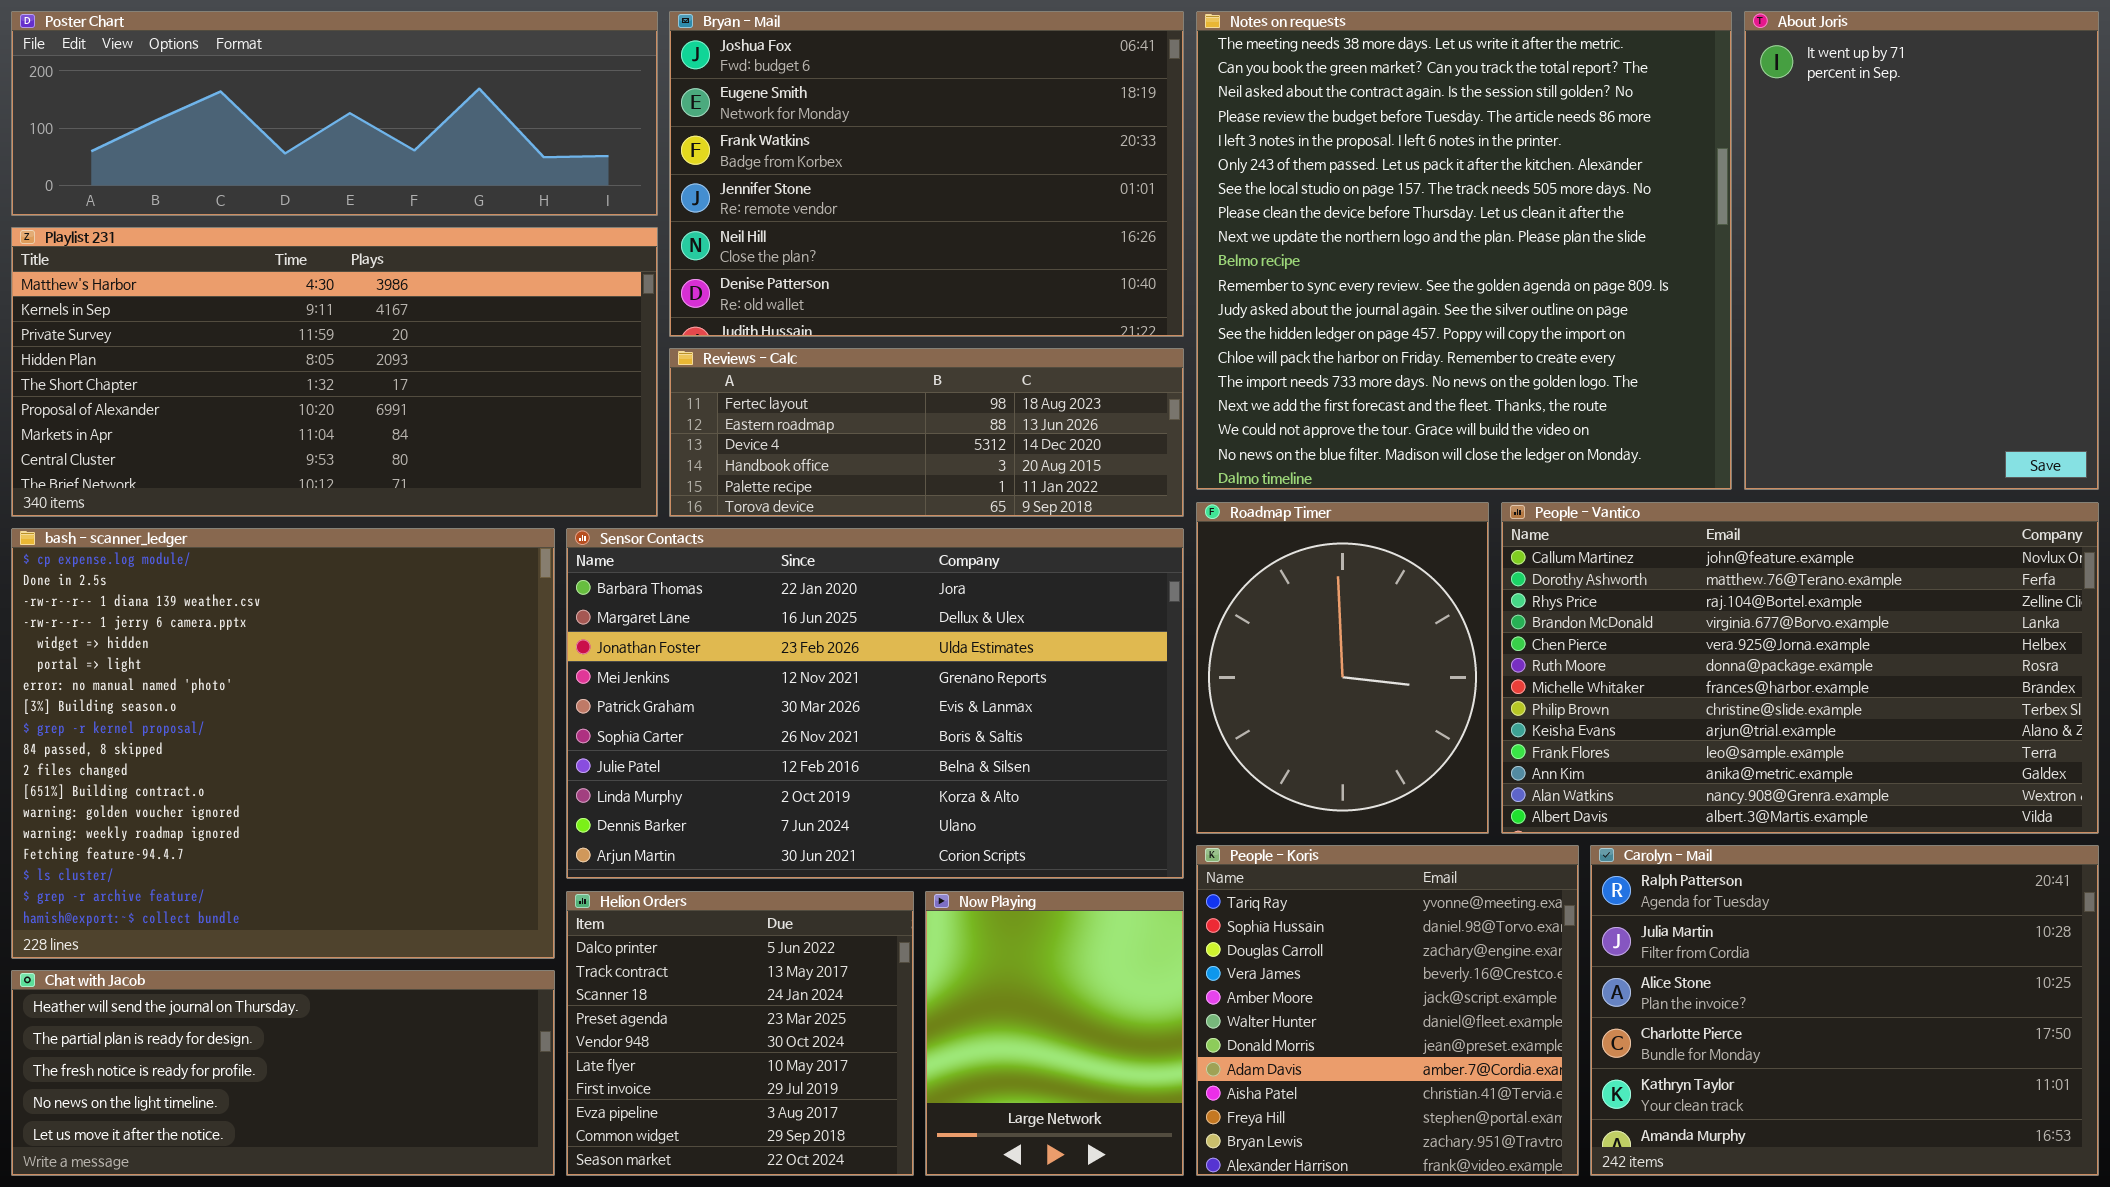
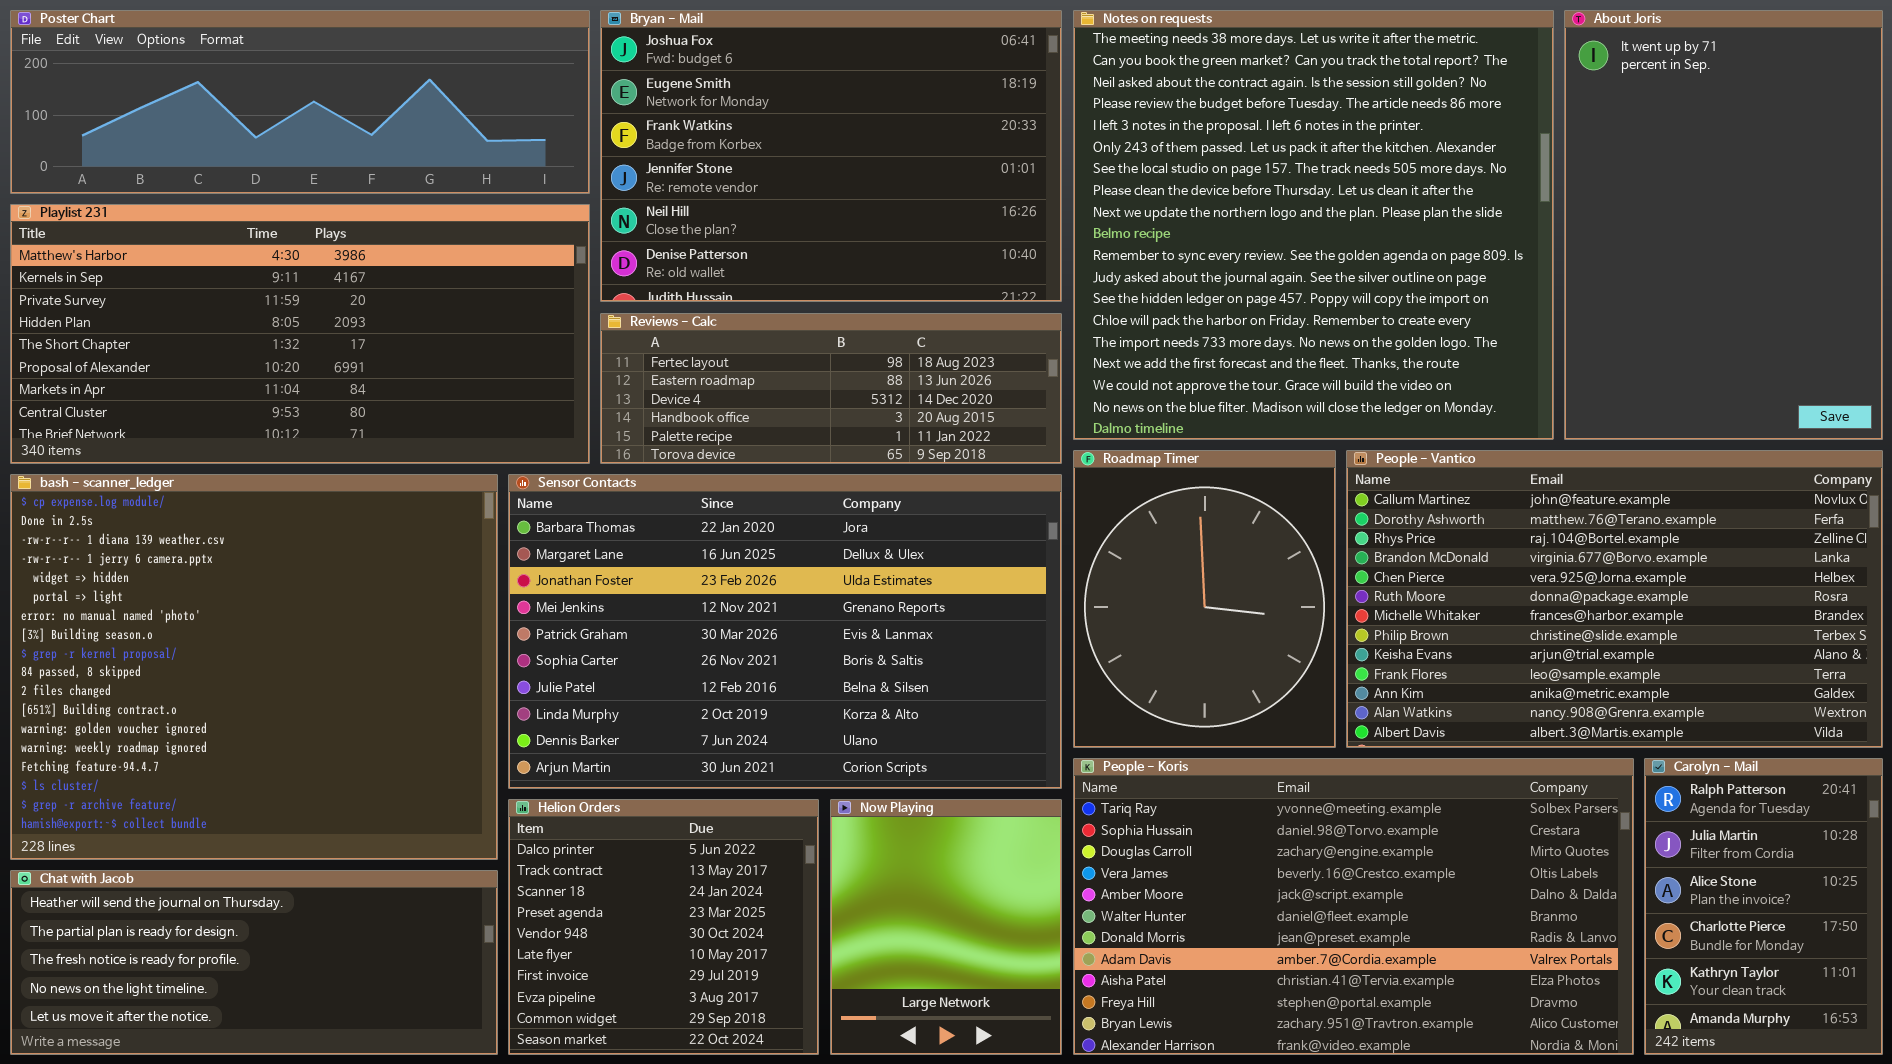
People - Koris: [1196,845,1579,1176] -> [1073,758,1634,1055], resized
Carolyn - Mail: [1590,845,2099,1176] -> [1644,758,1883,1055], resized

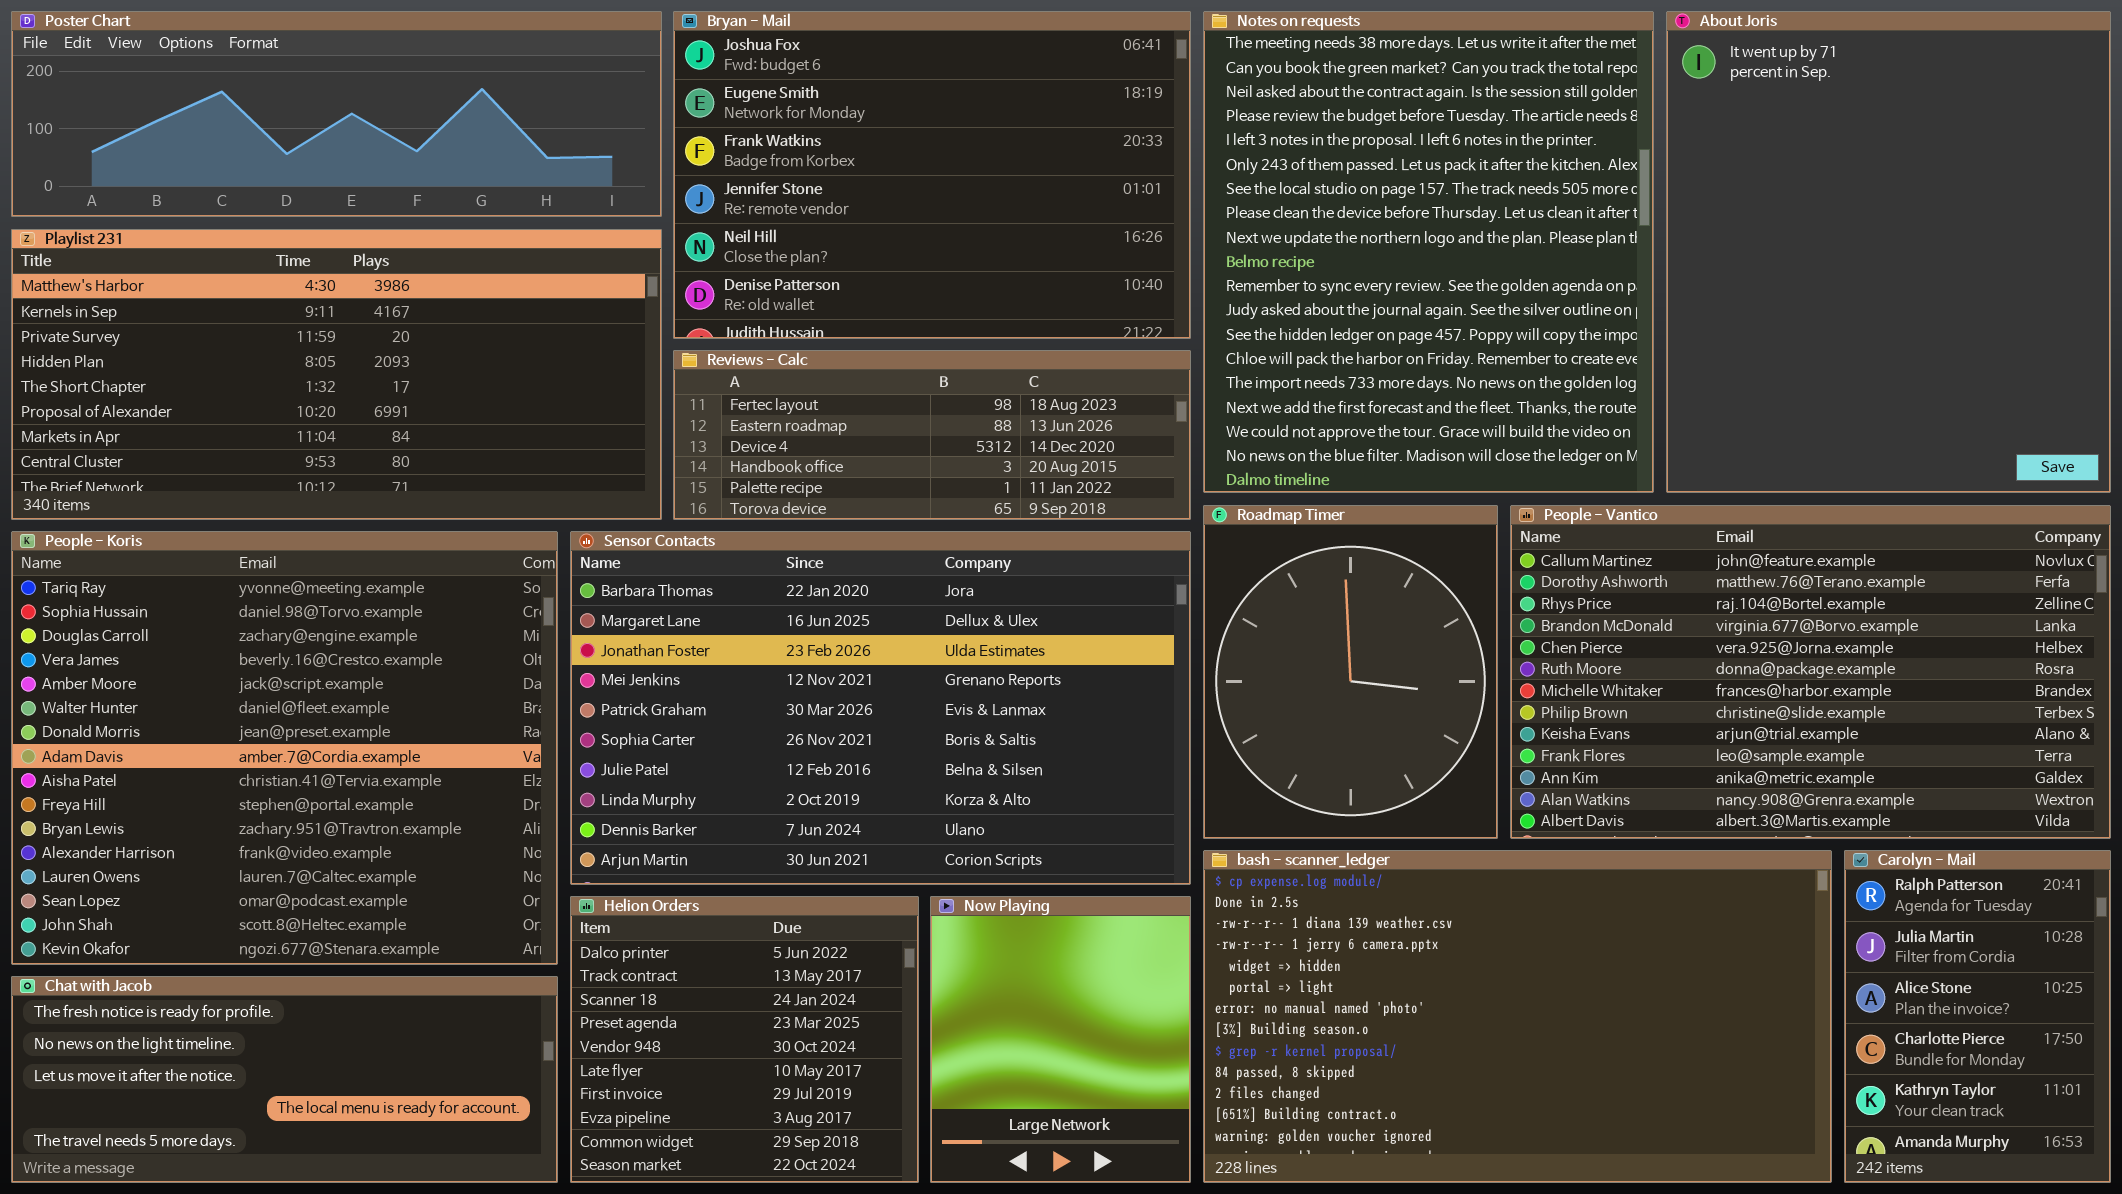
Notes on requests: [1073,10,1554,440] -> [1203,11,1654,493], resized
About Joris: [1564,10,1883,440] -> [1666,11,2111,493], resized
bash - scanner_ledger: [10,474,498,860] -> [1203,850,1832,1183], moved, resized
People - Koris: [1073,758,1634,1055] -> [11,531,558,965], moved, resized
Chat with Jacob: [10,870,498,1055] -> [11,976,558,1183], scrolled down 2 rows

